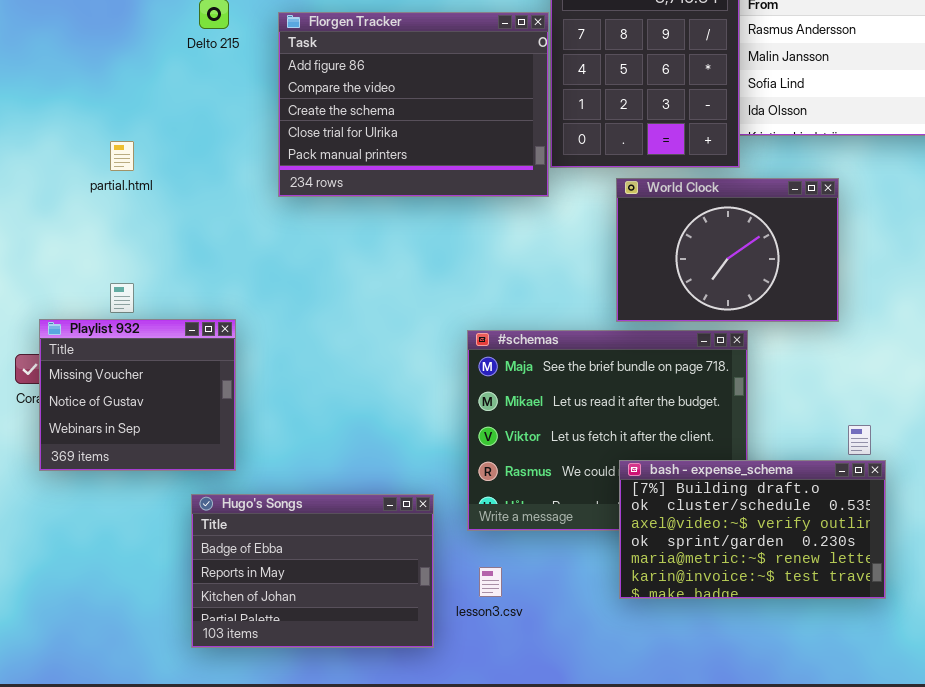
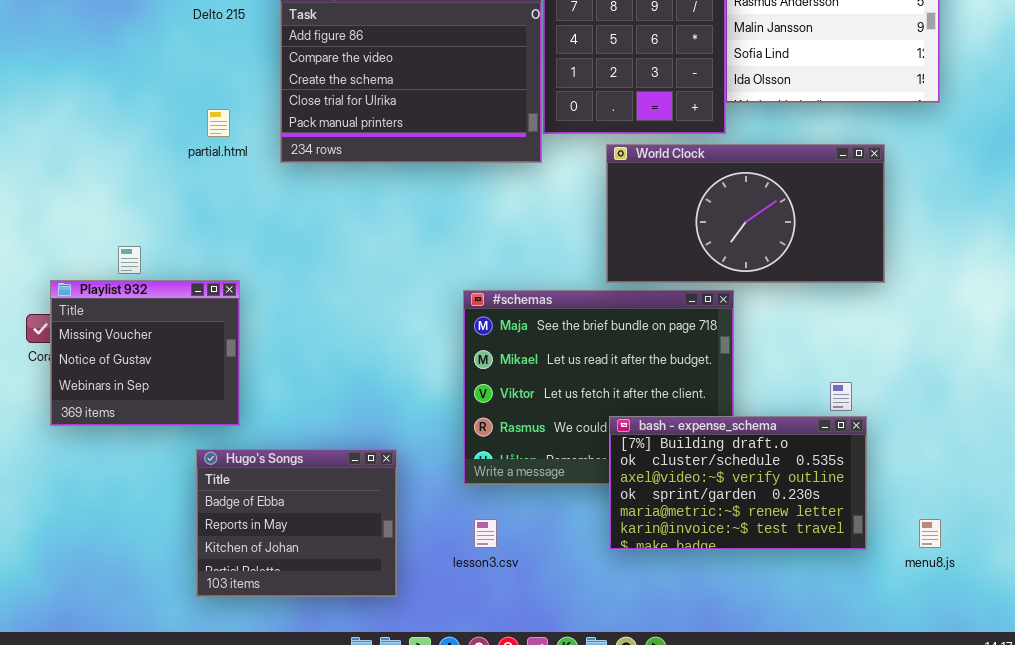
partial.html: [110,141,134,171] -> [207,109,230,137], moved
World Clock: [616,178,839,322] -> [606,144,885,283], resized
Hugo's Songs: [191,494,434,648] -> [196,449,397,597], resized

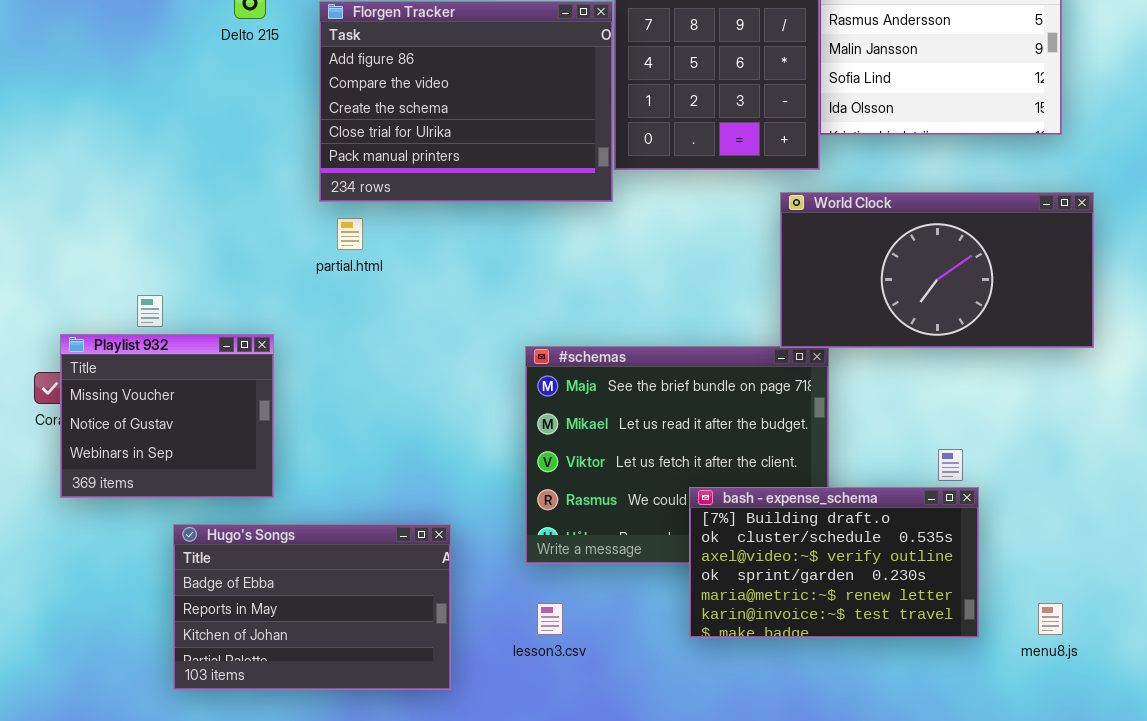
partial.html: [207,109,230,137] -> [337,218,363,250], moved
World Clock: [606,144,885,283] -> [780,192,1094,348], moved
Hugo's Songs: [196,449,397,597] -> [173,524,451,690], resized

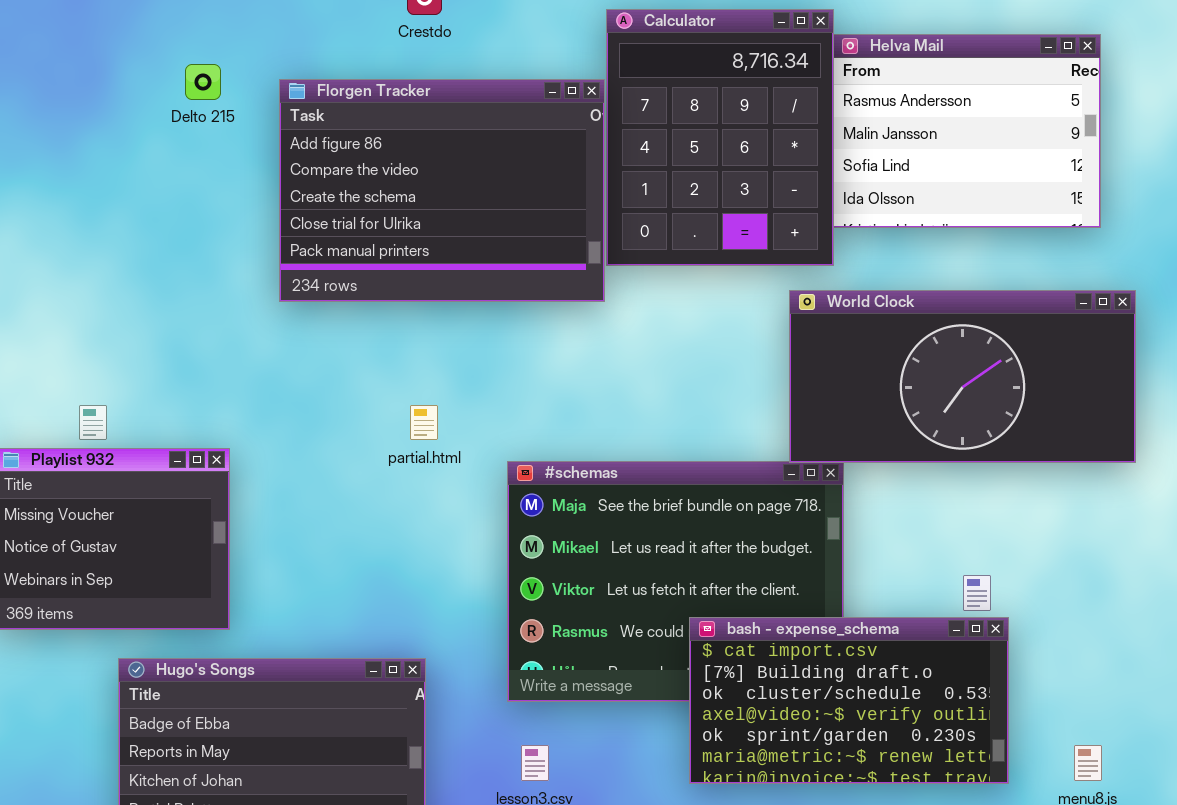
partial.html: [337,218,363,250] -> [410,405,438,440], moved
bash - expense_schema: [689,487,979,638] -> [689,617,1009,784], scrolled up 1 row

